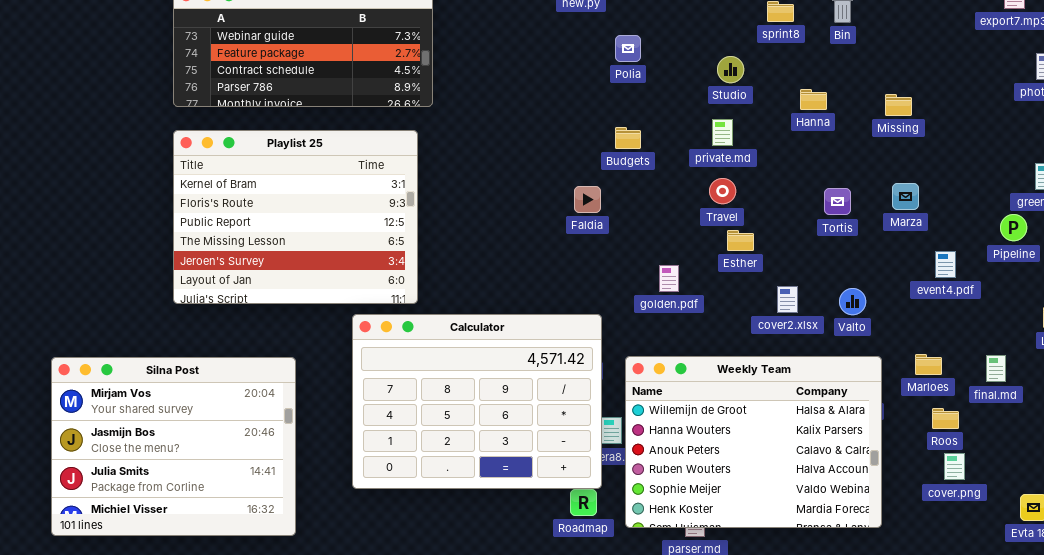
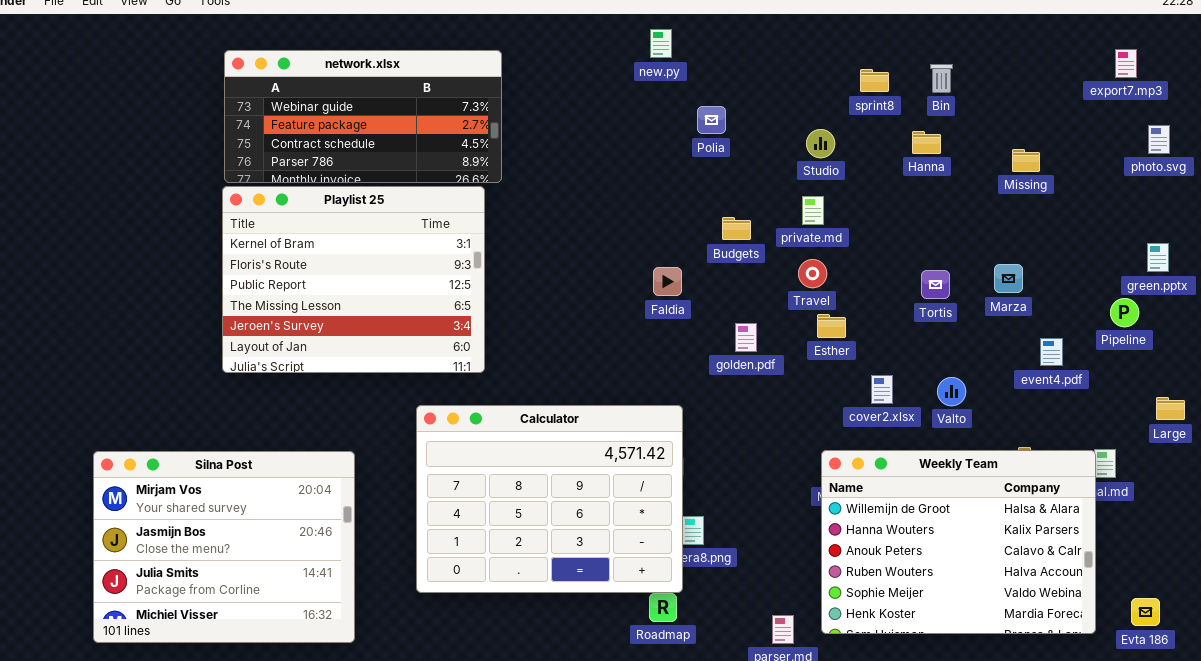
Hanna: [800,89,827,110] -> [912,131,941,154], moved
Missing: [885,94,912,116] -> [1012,149,1040,172], moved
Budgets: [615,127,641,149] -> [722,217,751,240], moved
Playlist 25: [173,130,418,304] -> [222,186,485,373], moved
golden.pdf: [659,265,679,292] -> [735,323,757,352], moved
Weekly Team: [625,356,882,528] -> [821,450,1096,634], moved

